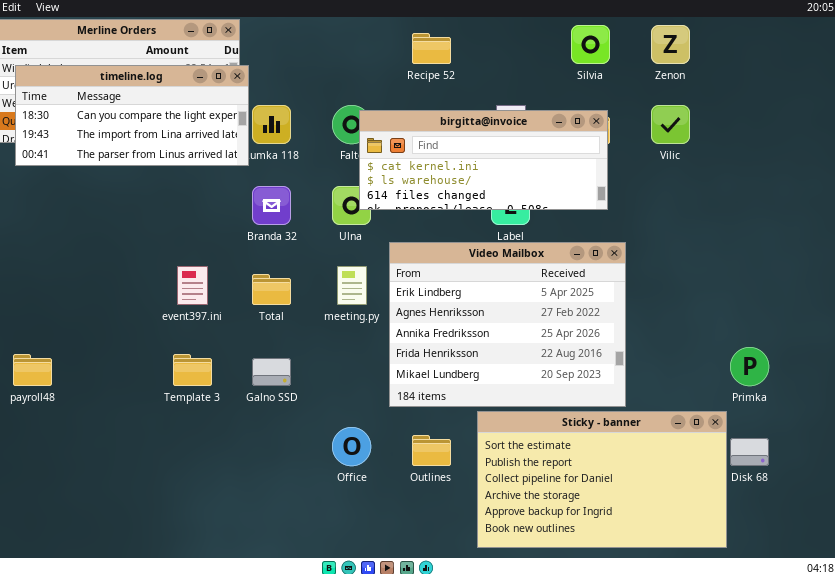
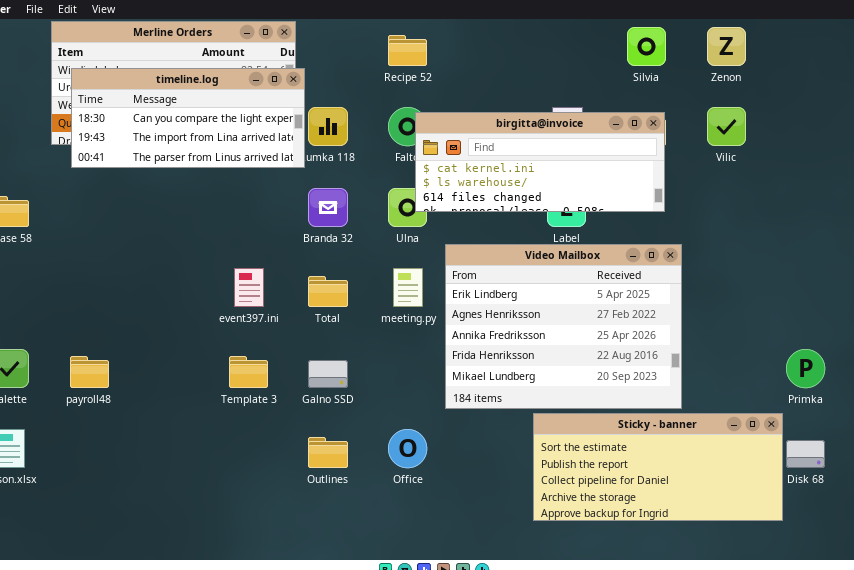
Recipe 52: [412,33,451,64] -> [388,35,427,66], moved
Sticky - banner: [477,411,727,548] -> [533,413,783,521], resized
Outlines: [412,435,451,466] -> [308,437,348,468], moved

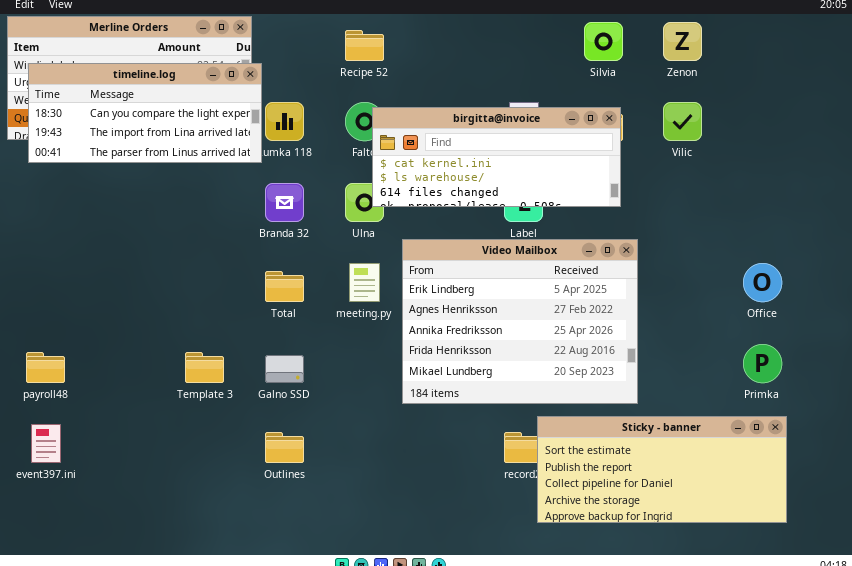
event397.ini: [234,268,264,307] -> [31,424,61,463], moved
Sticky - banner: [533,413,783,521] -> [537,416,787,523], moved
Office: [388,429,427,468] -> [743,263,782,302], moved

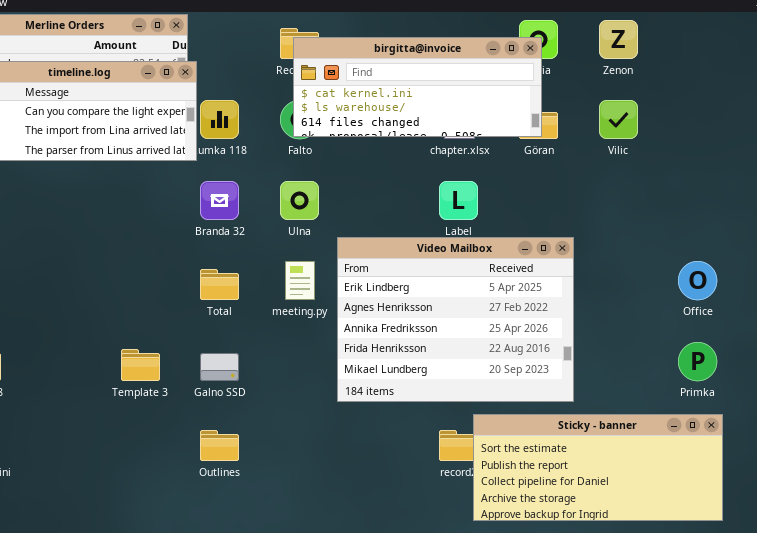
birgitta@invoice: [372,107,621,207] -> [293,37,542,137], moved

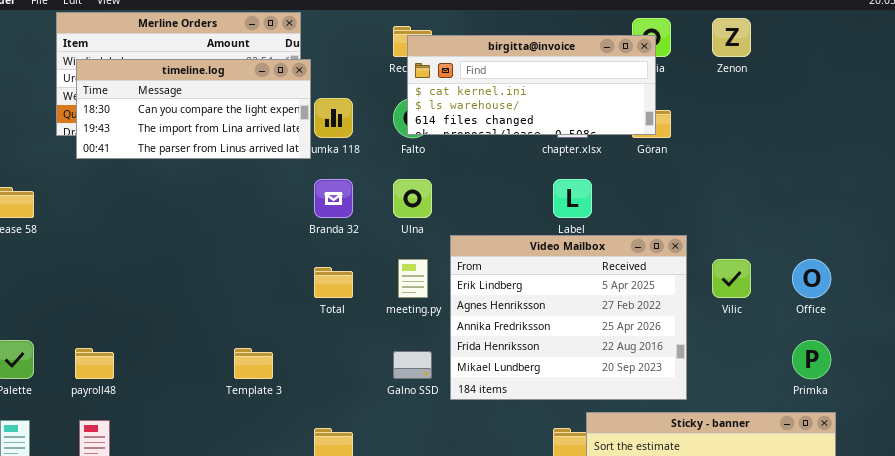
Vilic: [599,100,638,139] -> [712,259,751,298], moved
Galno SSD: [200,353,239,381] -> [393,351,432,379], moved

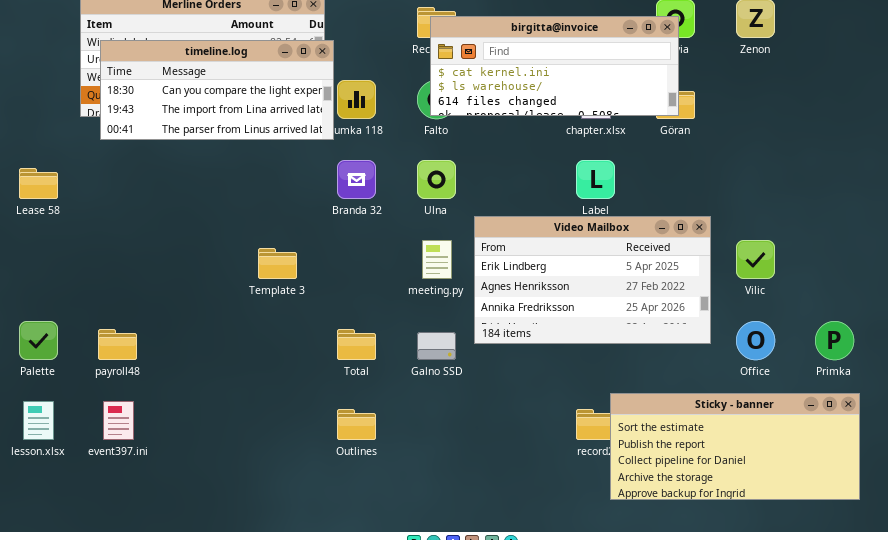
Video Mailbox: [450,235,687,400] -> [474,216,711,344], resized
Office: [792,259,831,298] -> [736,321,775,360], moved
Total: [314,267,353,298] -> [337,329,376,360], moved
Template 3: [234,348,273,379] -> [258,248,297,279], moved

